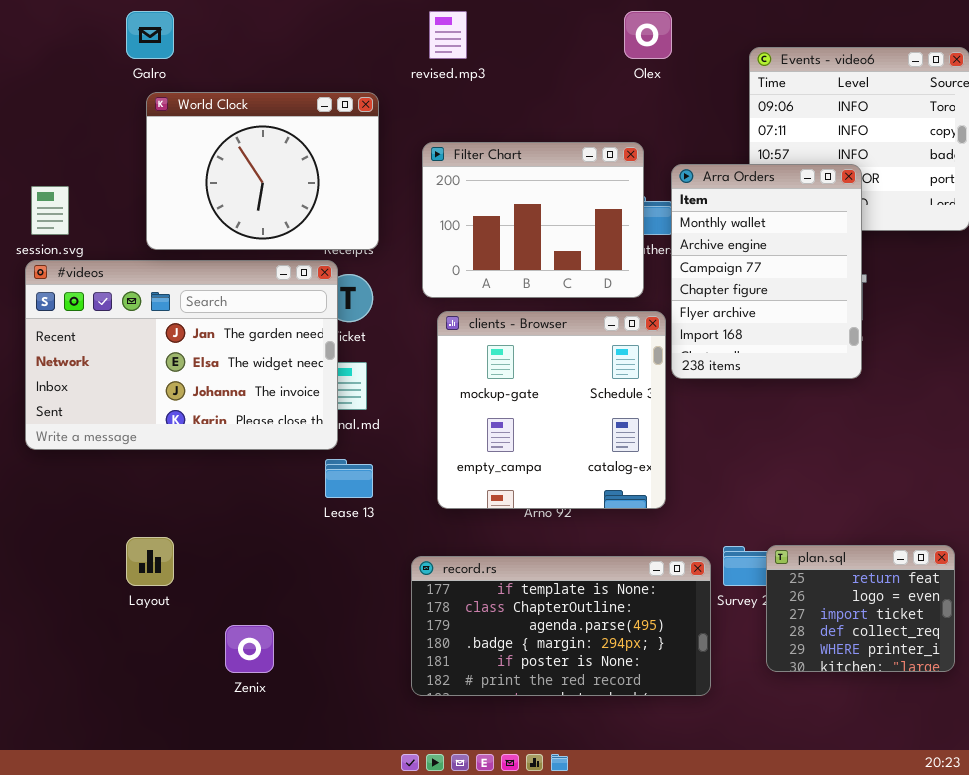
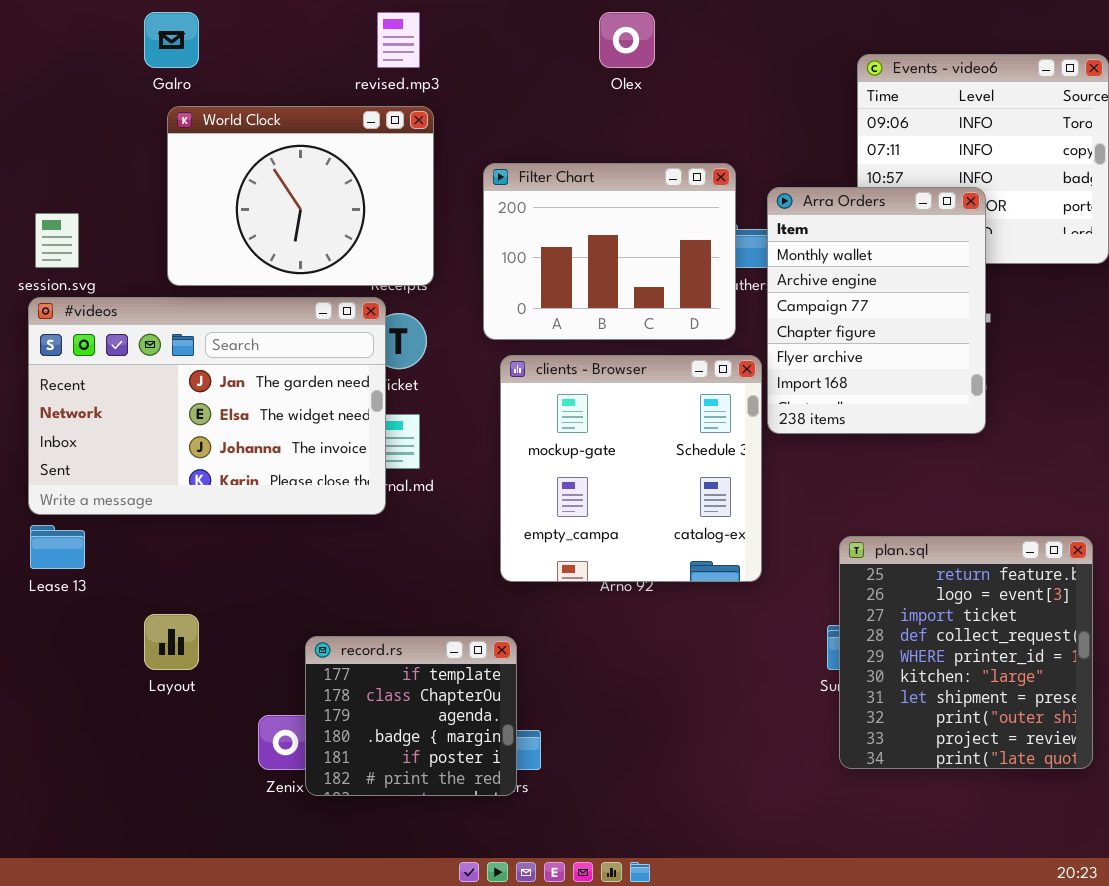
revised.mp3: [429,11,467,59] -> [377,12,420,68], moved
Olex: [624,11,672,59] -> [599,12,655,68], moved
Lease 13: [325,459,373,498] -> [30,525,85,569], moved
plan.sql: [766,545,955,672] -> [839,536,1093,769], resized
record.rs: [411,556,711,696] -> [305,636,517,796], moved, resized

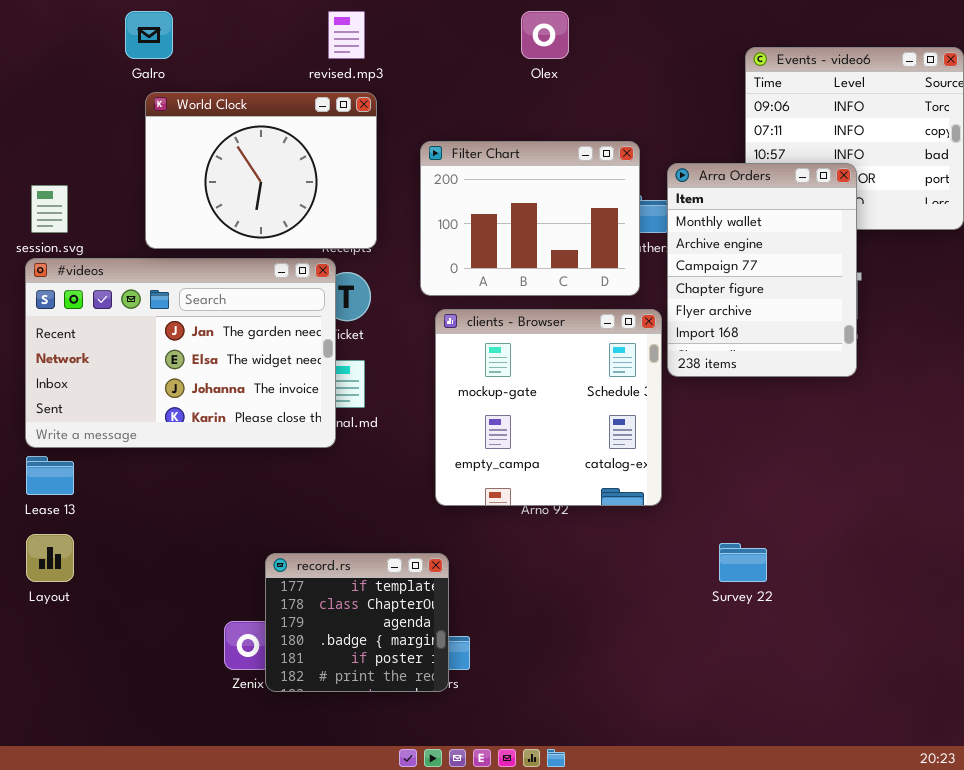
plan.sql: [839,536,1093,769] -> none, closed
Layout: [144,614,199,670] -> [26,534,74,582], moved

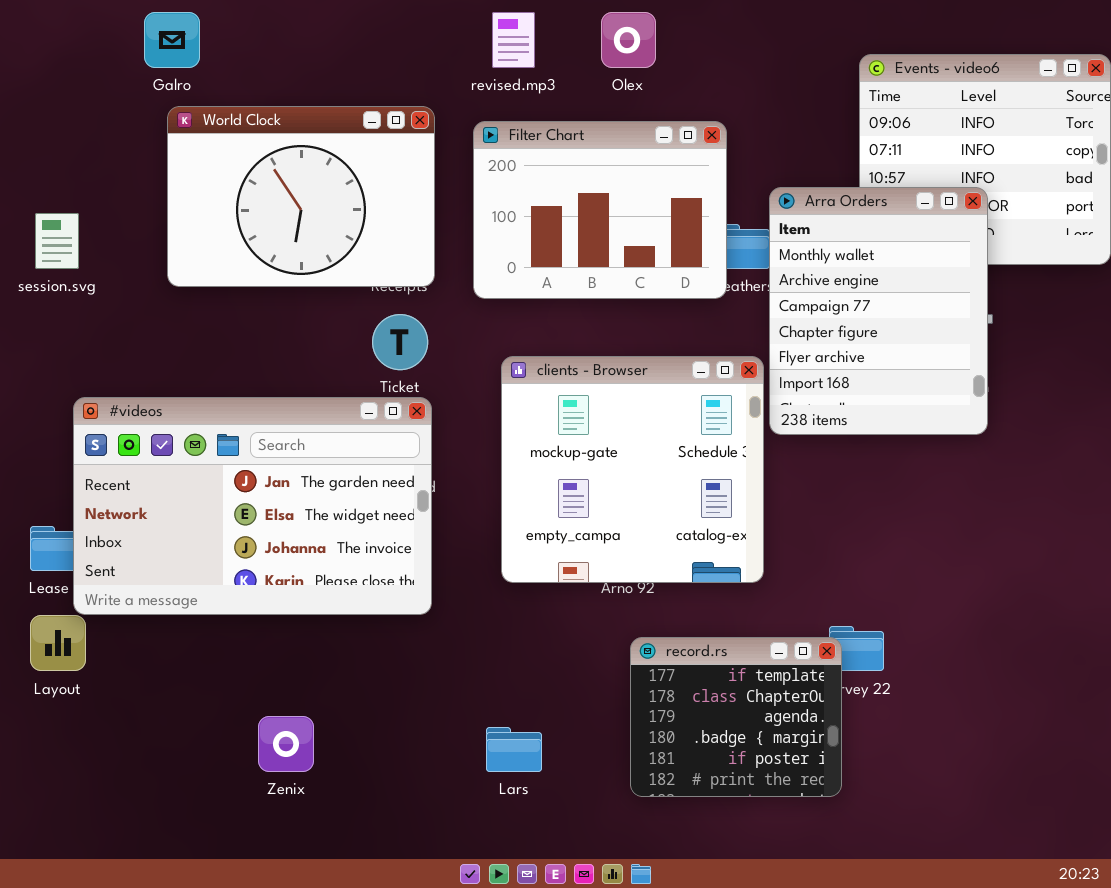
revised.mp3: [328,11,365,59] -> [492,12,535,68], moved
Filter Chart: [420,141,640,296] -> [473,121,727,299], moved
#videos: [25,258,336,448] -> [73,397,432,615], moved
record.rs: [265,553,449,692] -> [630,637,842,797], moved

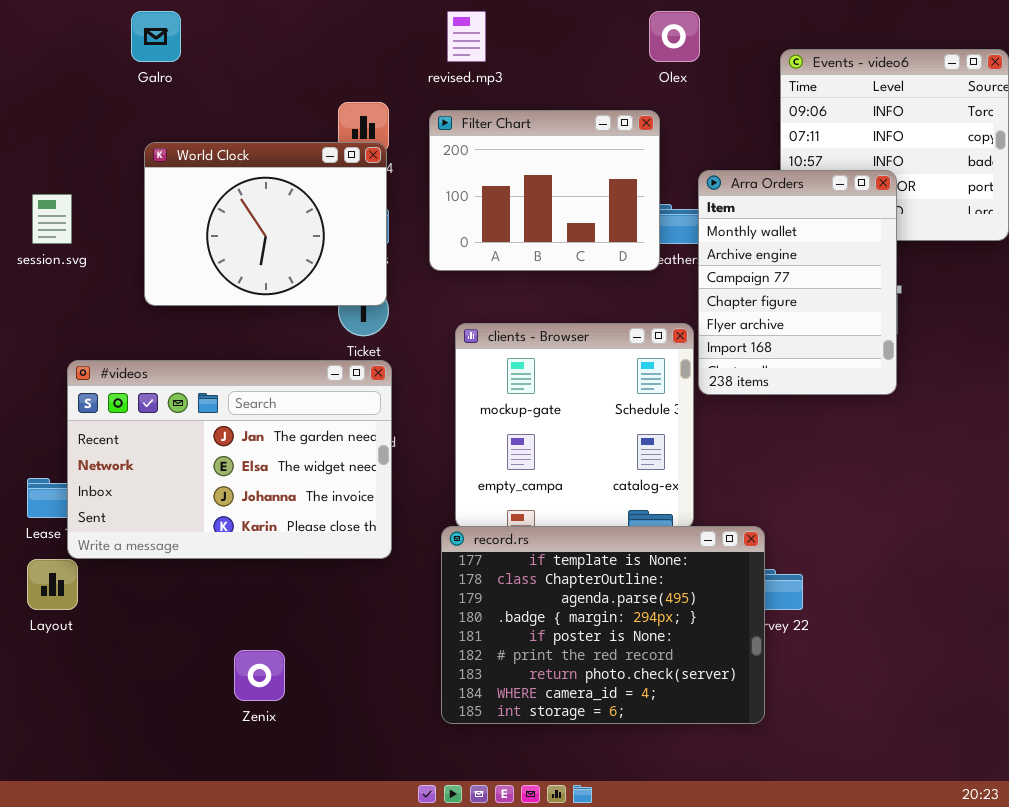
Olex: [601,12,656,68] -> [649,11,700,62], moved
World Clock: [167,106,435,287] -> [144,142,387,306], moved
record.rs: [630,637,842,797] -> [441,526,765,724], resized

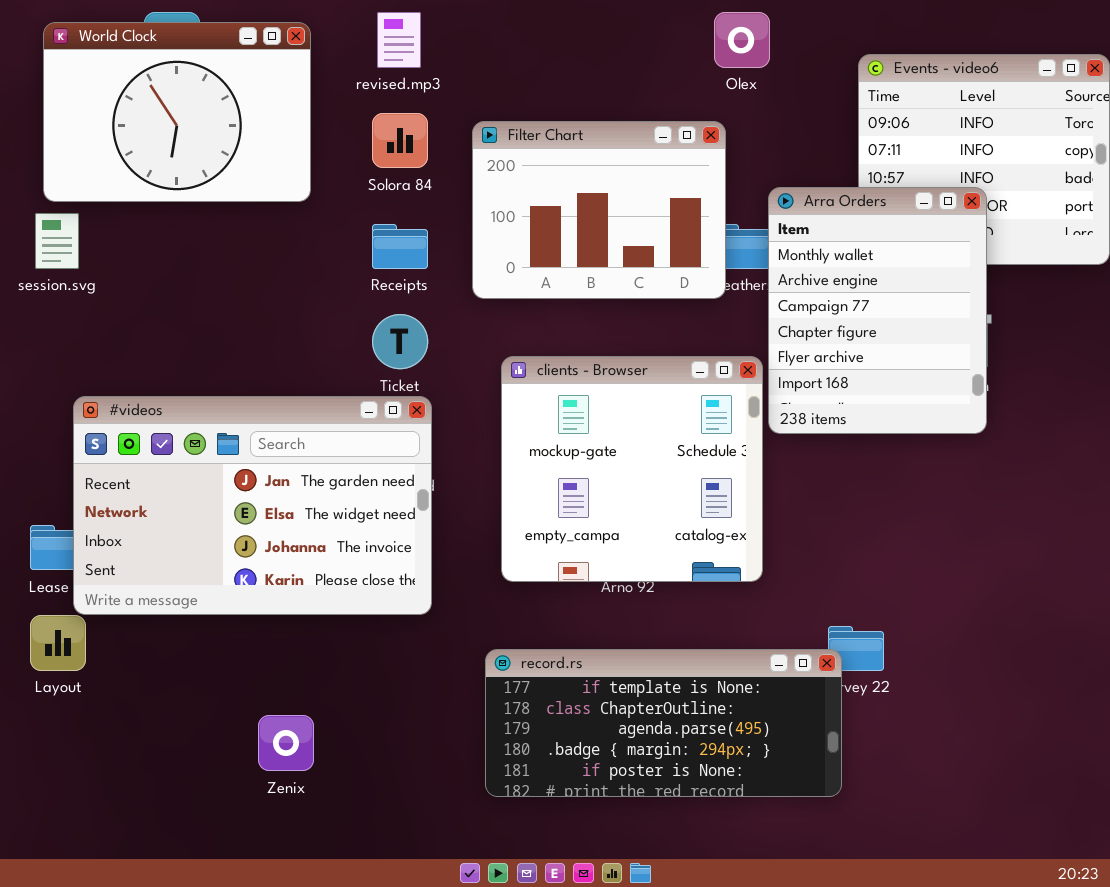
revised.mp3: [447,11,486,62] -> [377,12,421,68], moved
World Clock: [144,142,387,306] -> [43,22,311,202], moved
record.rs: [441,526,765,724] -> [485,649,842,797], resized

